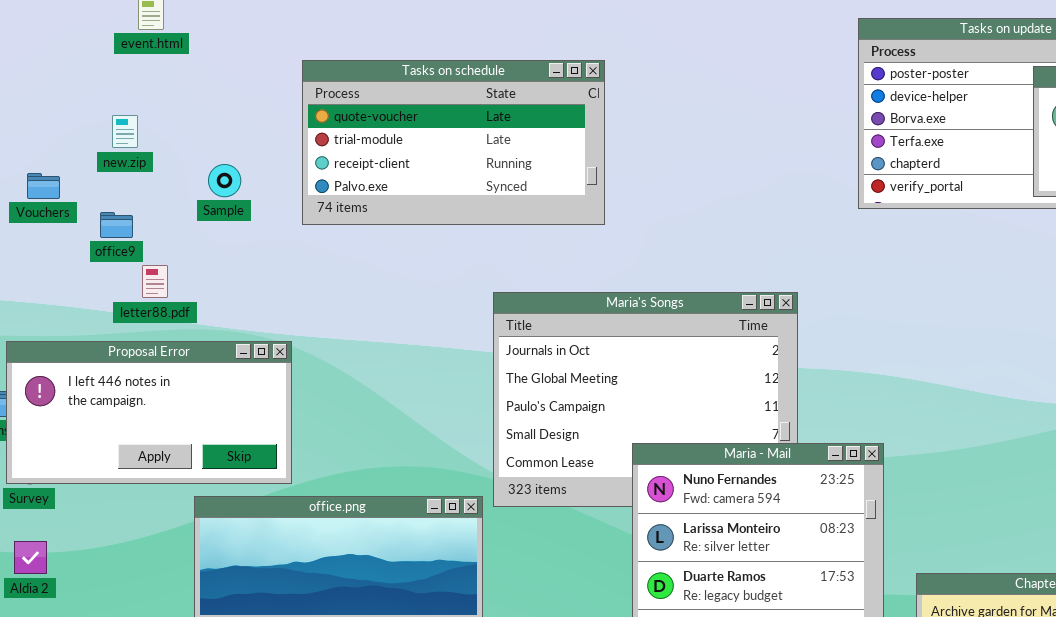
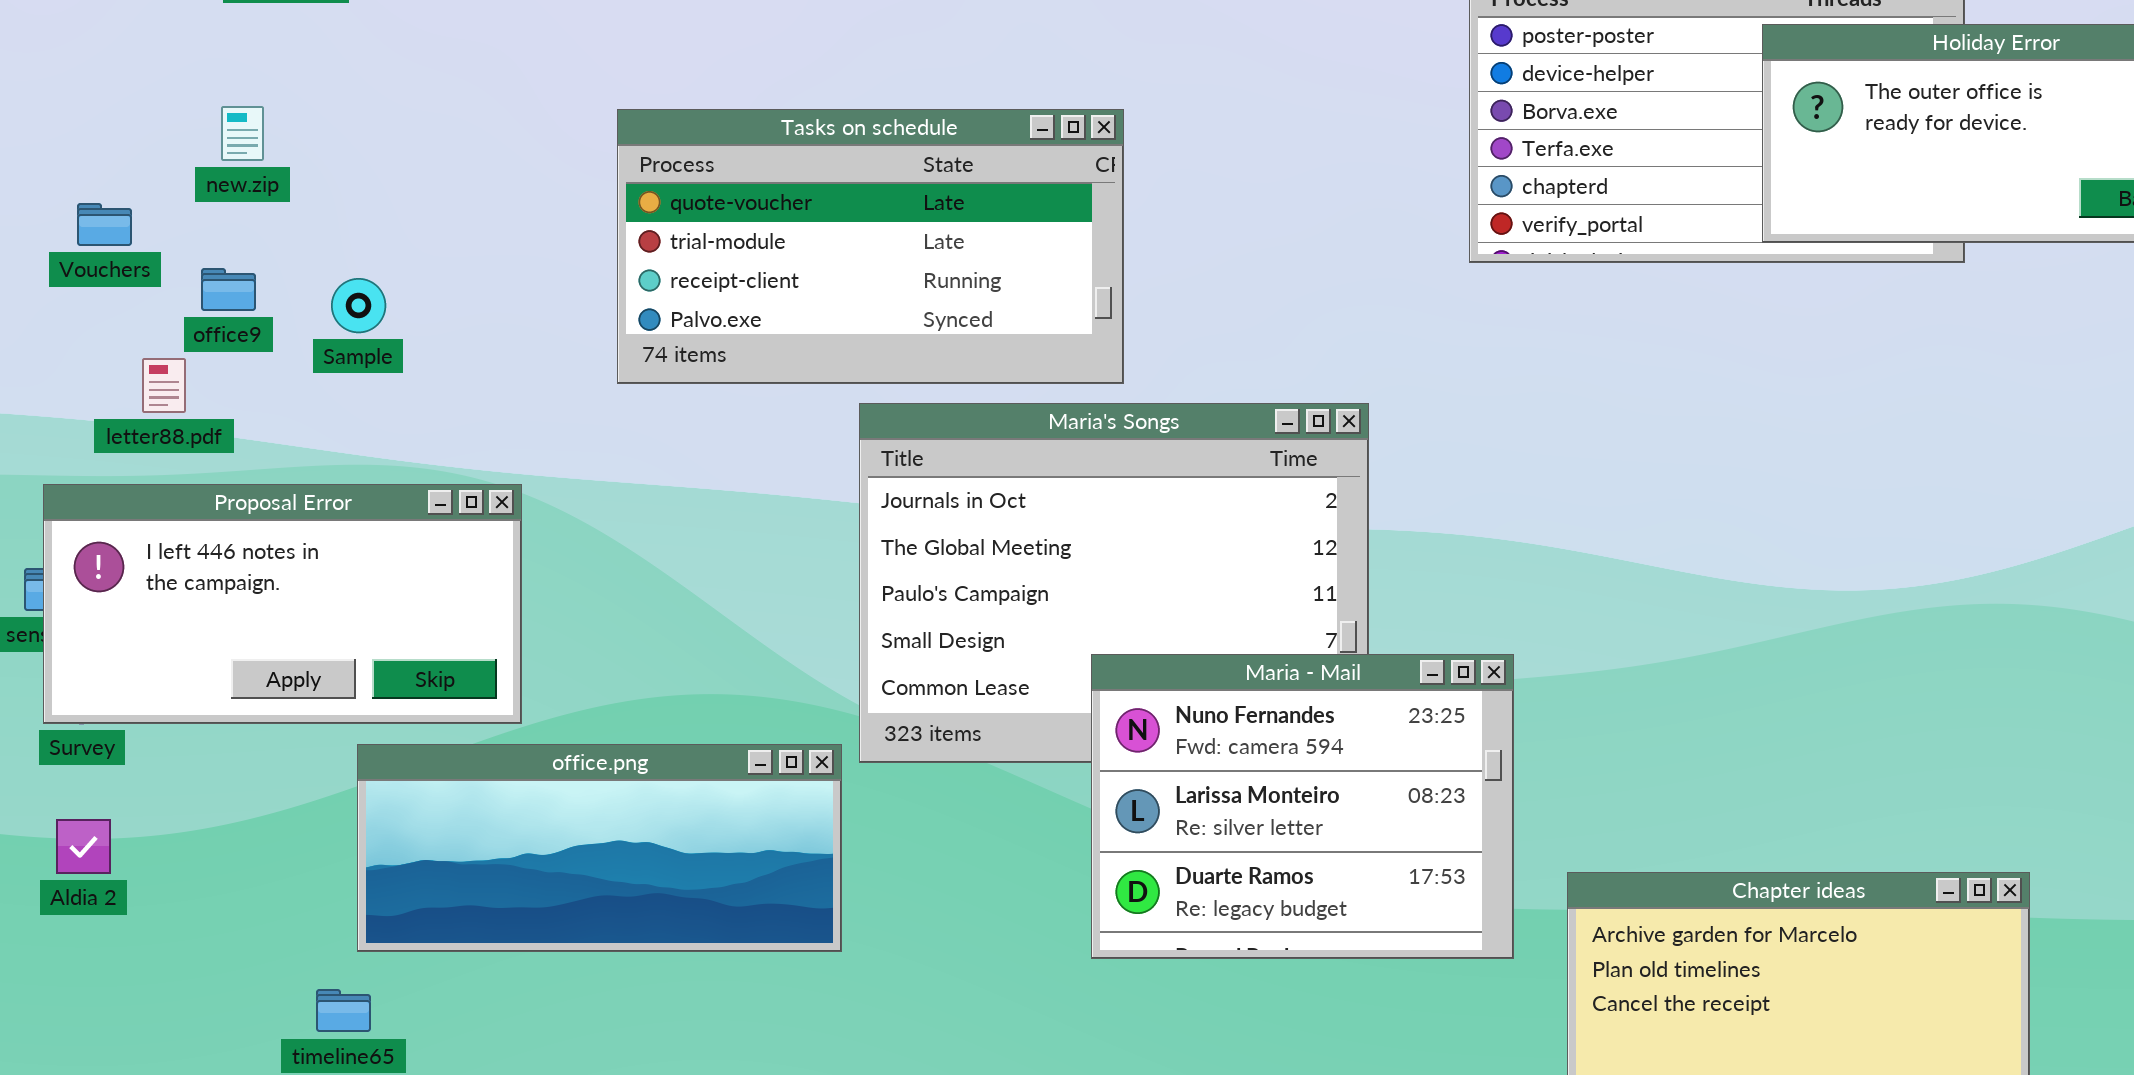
Tasks on schedule: [302,60,605,225] -> [617,109,1124,384], moved
Sample: [208,164,241,197] -> [331,278,386,333], moved
letter88.pdf: [142,265,168,298] -> [142,358,186,413], moved

